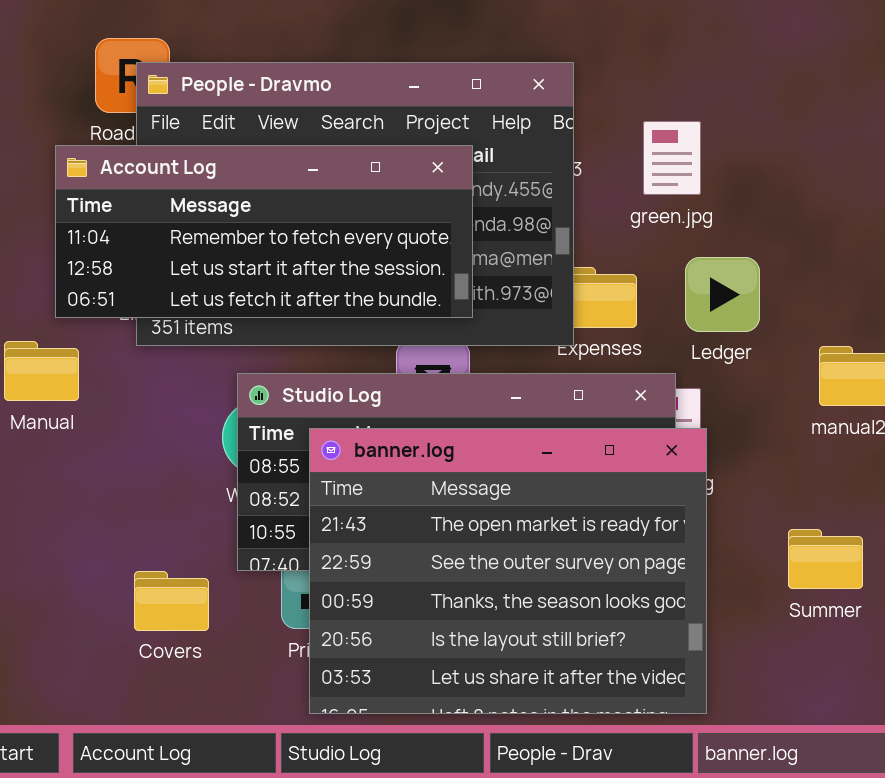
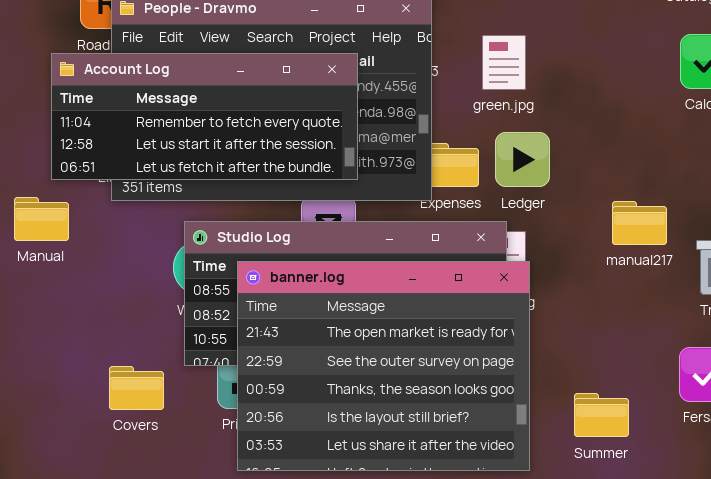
Ledger: [685,257,760,332] -> [495,132,550,187], moved
Summer: [788,529,863,589] -> [574,393,629,437], moved

